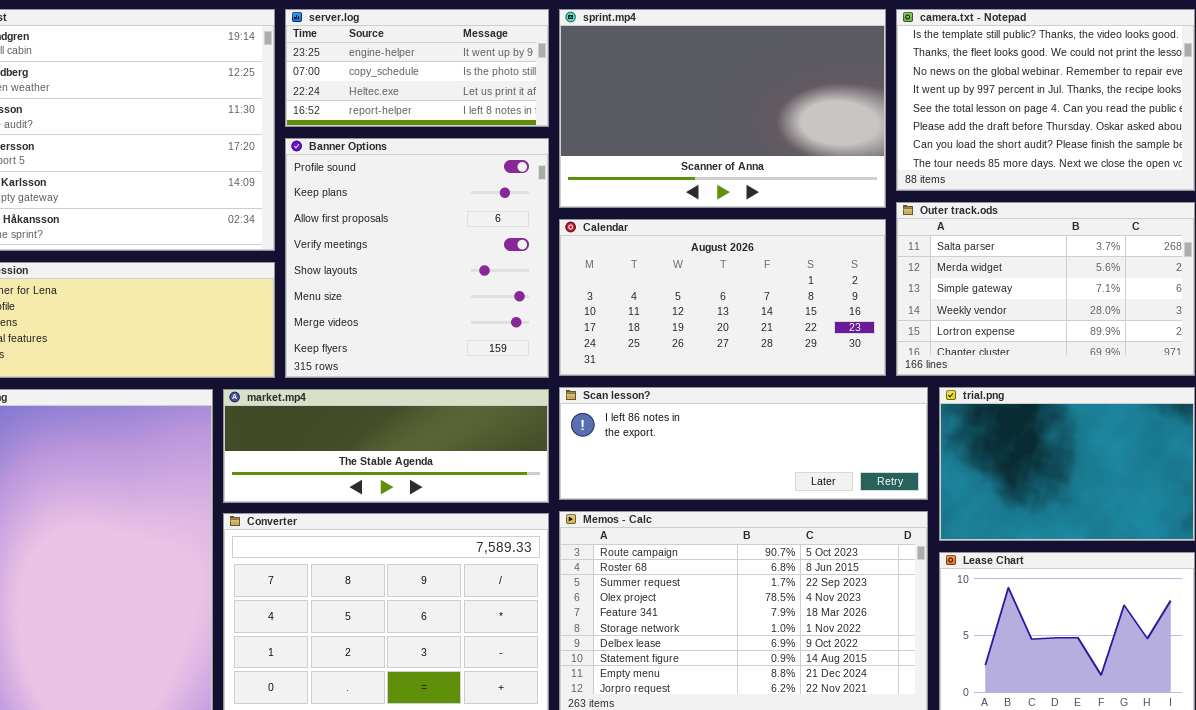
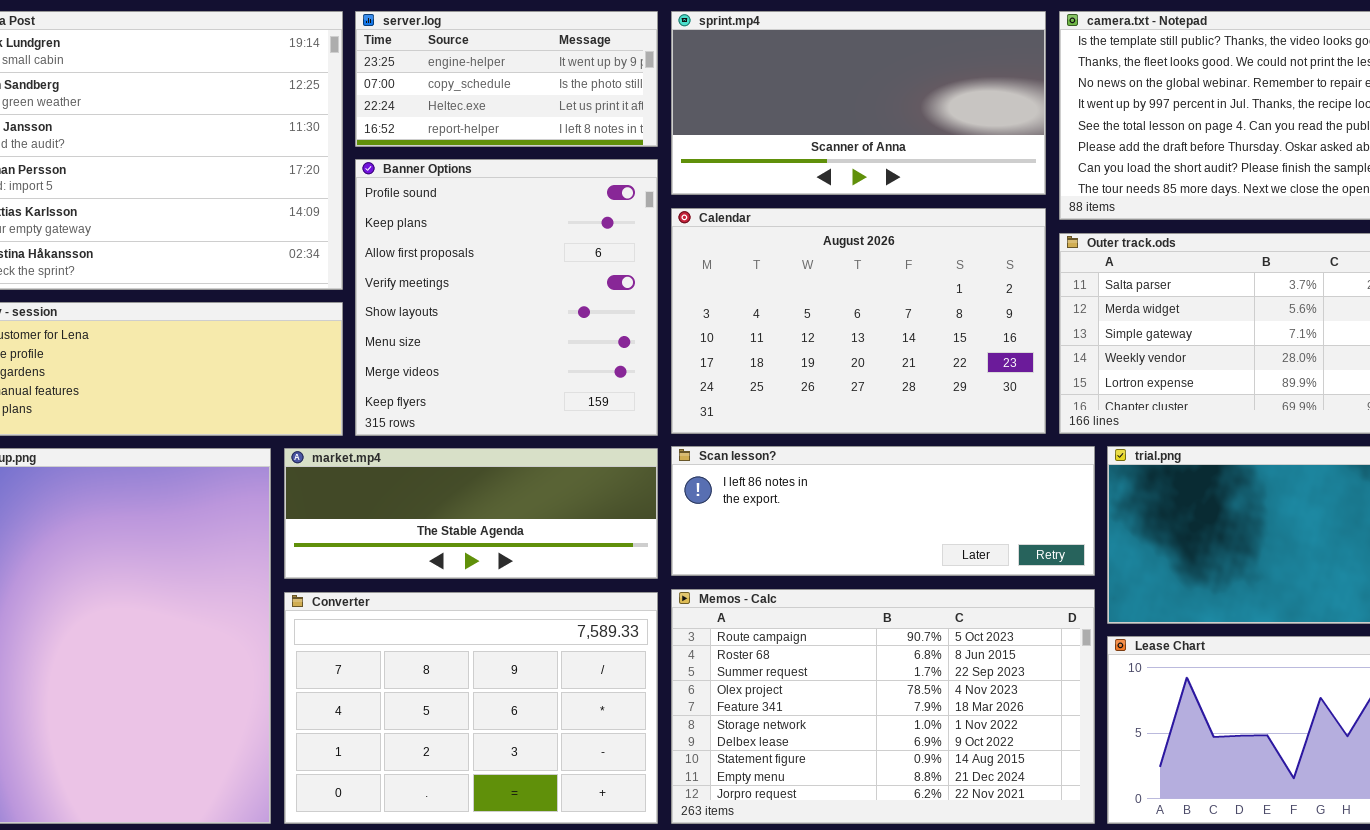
sprint.mp4: [559,9,886,208] -> [671,11,1046,195], resized
Calendar: [559,219,886,376] -> [671,208,1046,434], resized

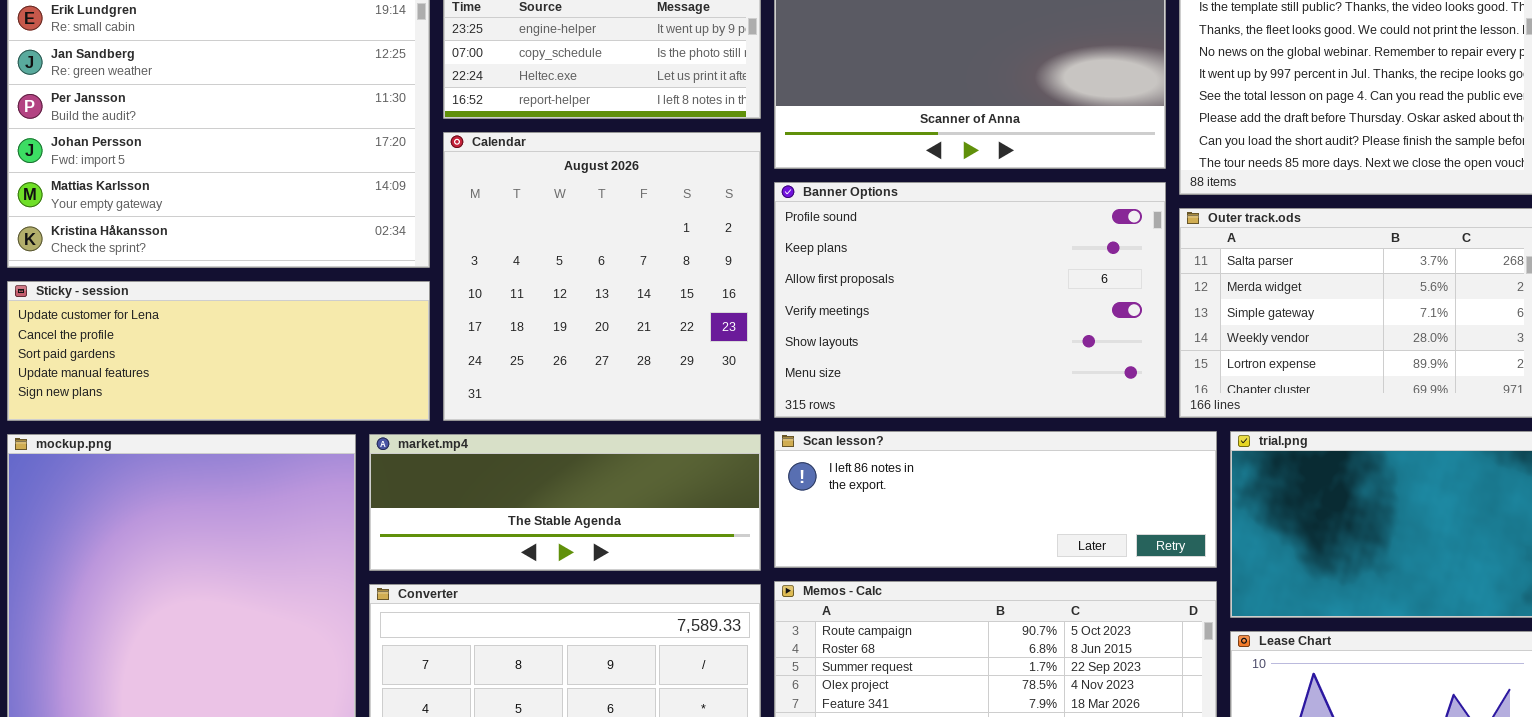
Banner Options: [355,159,658,436] -> [774,182,1166,418], moved, resized
Calendar: [671,208,1046,434] -> [443,132,761,421], moved, resized

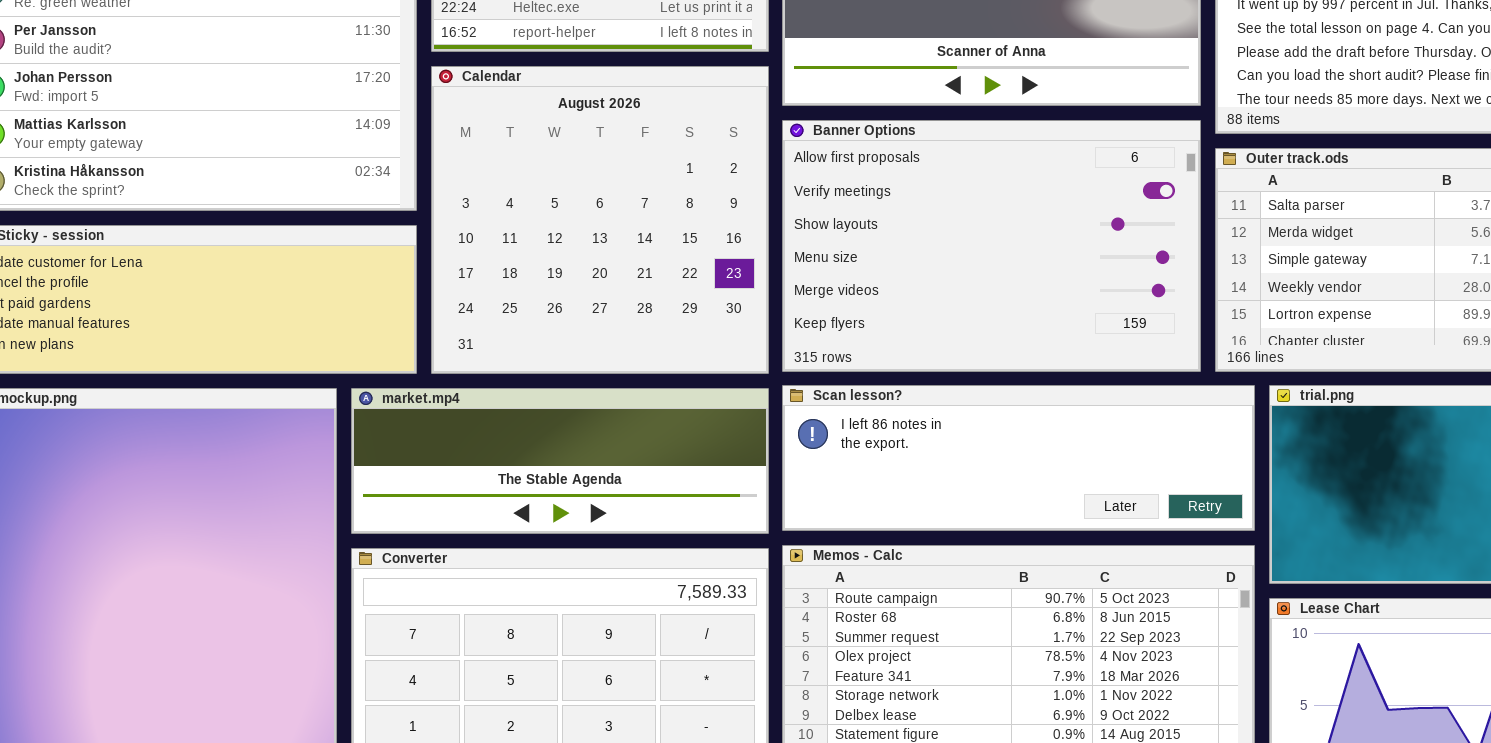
Banner Options: [774,182,1166,418] -> [782,120,1201,372], scrolled down 2 rows

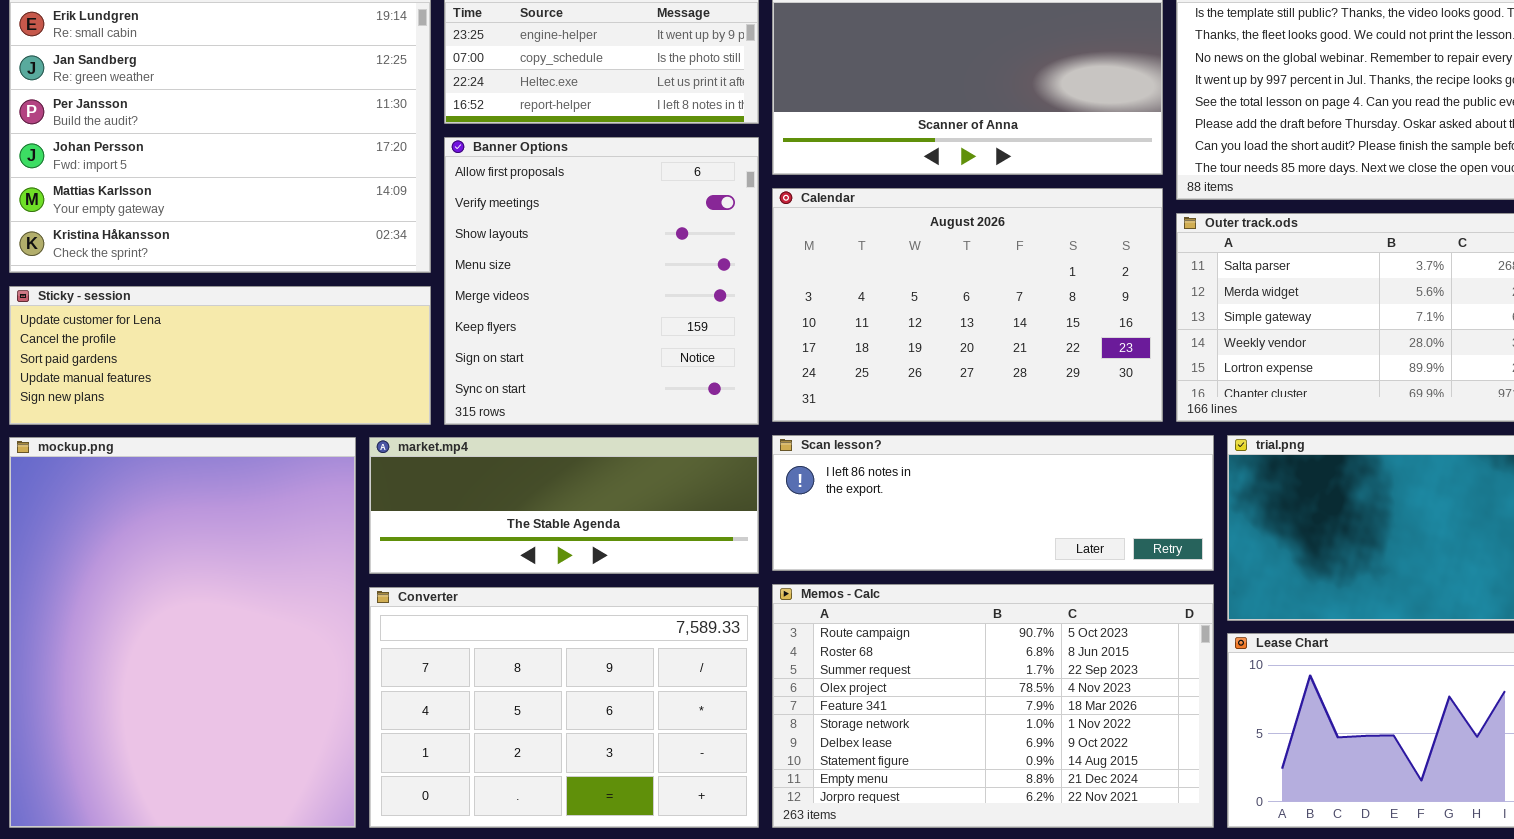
Calendar: [431,66,769,374] -> [772,188,1163,422], moved, resized
Banner Options: [782,120,1201,372] -> [444,137,759,425], moved, resized

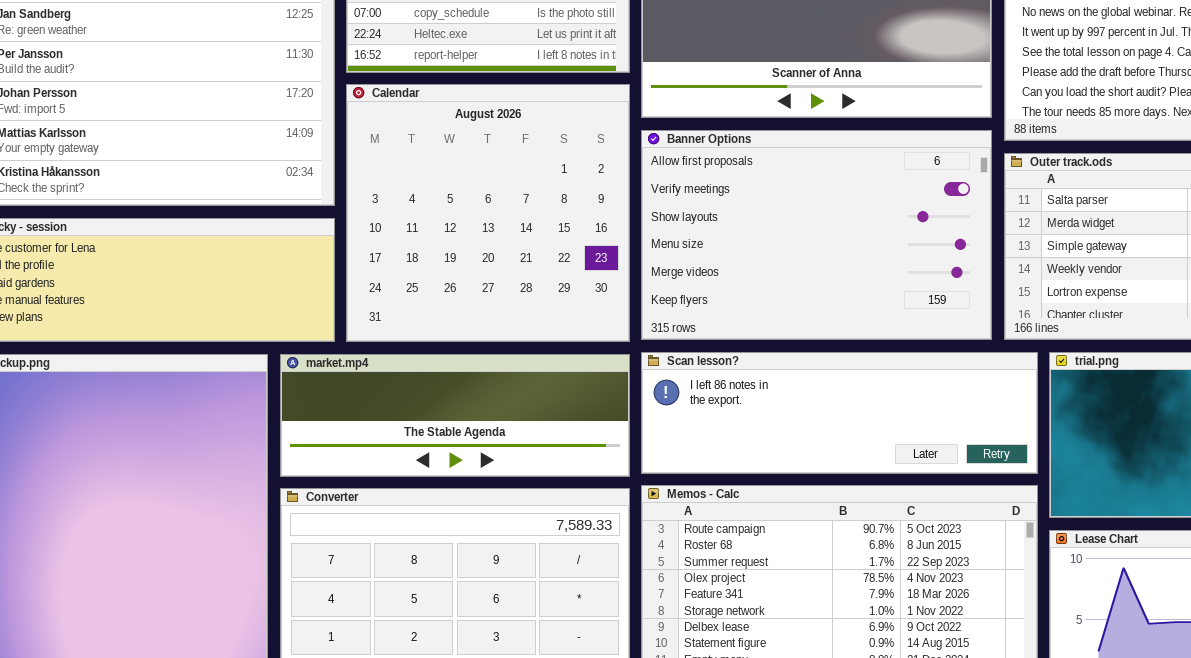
Banner Options: [444,137,759,425] -> [641,130,992,340], moved, resized
Calendar: [772,188,1163,422] -> [346,84,630,342], moved, resized

